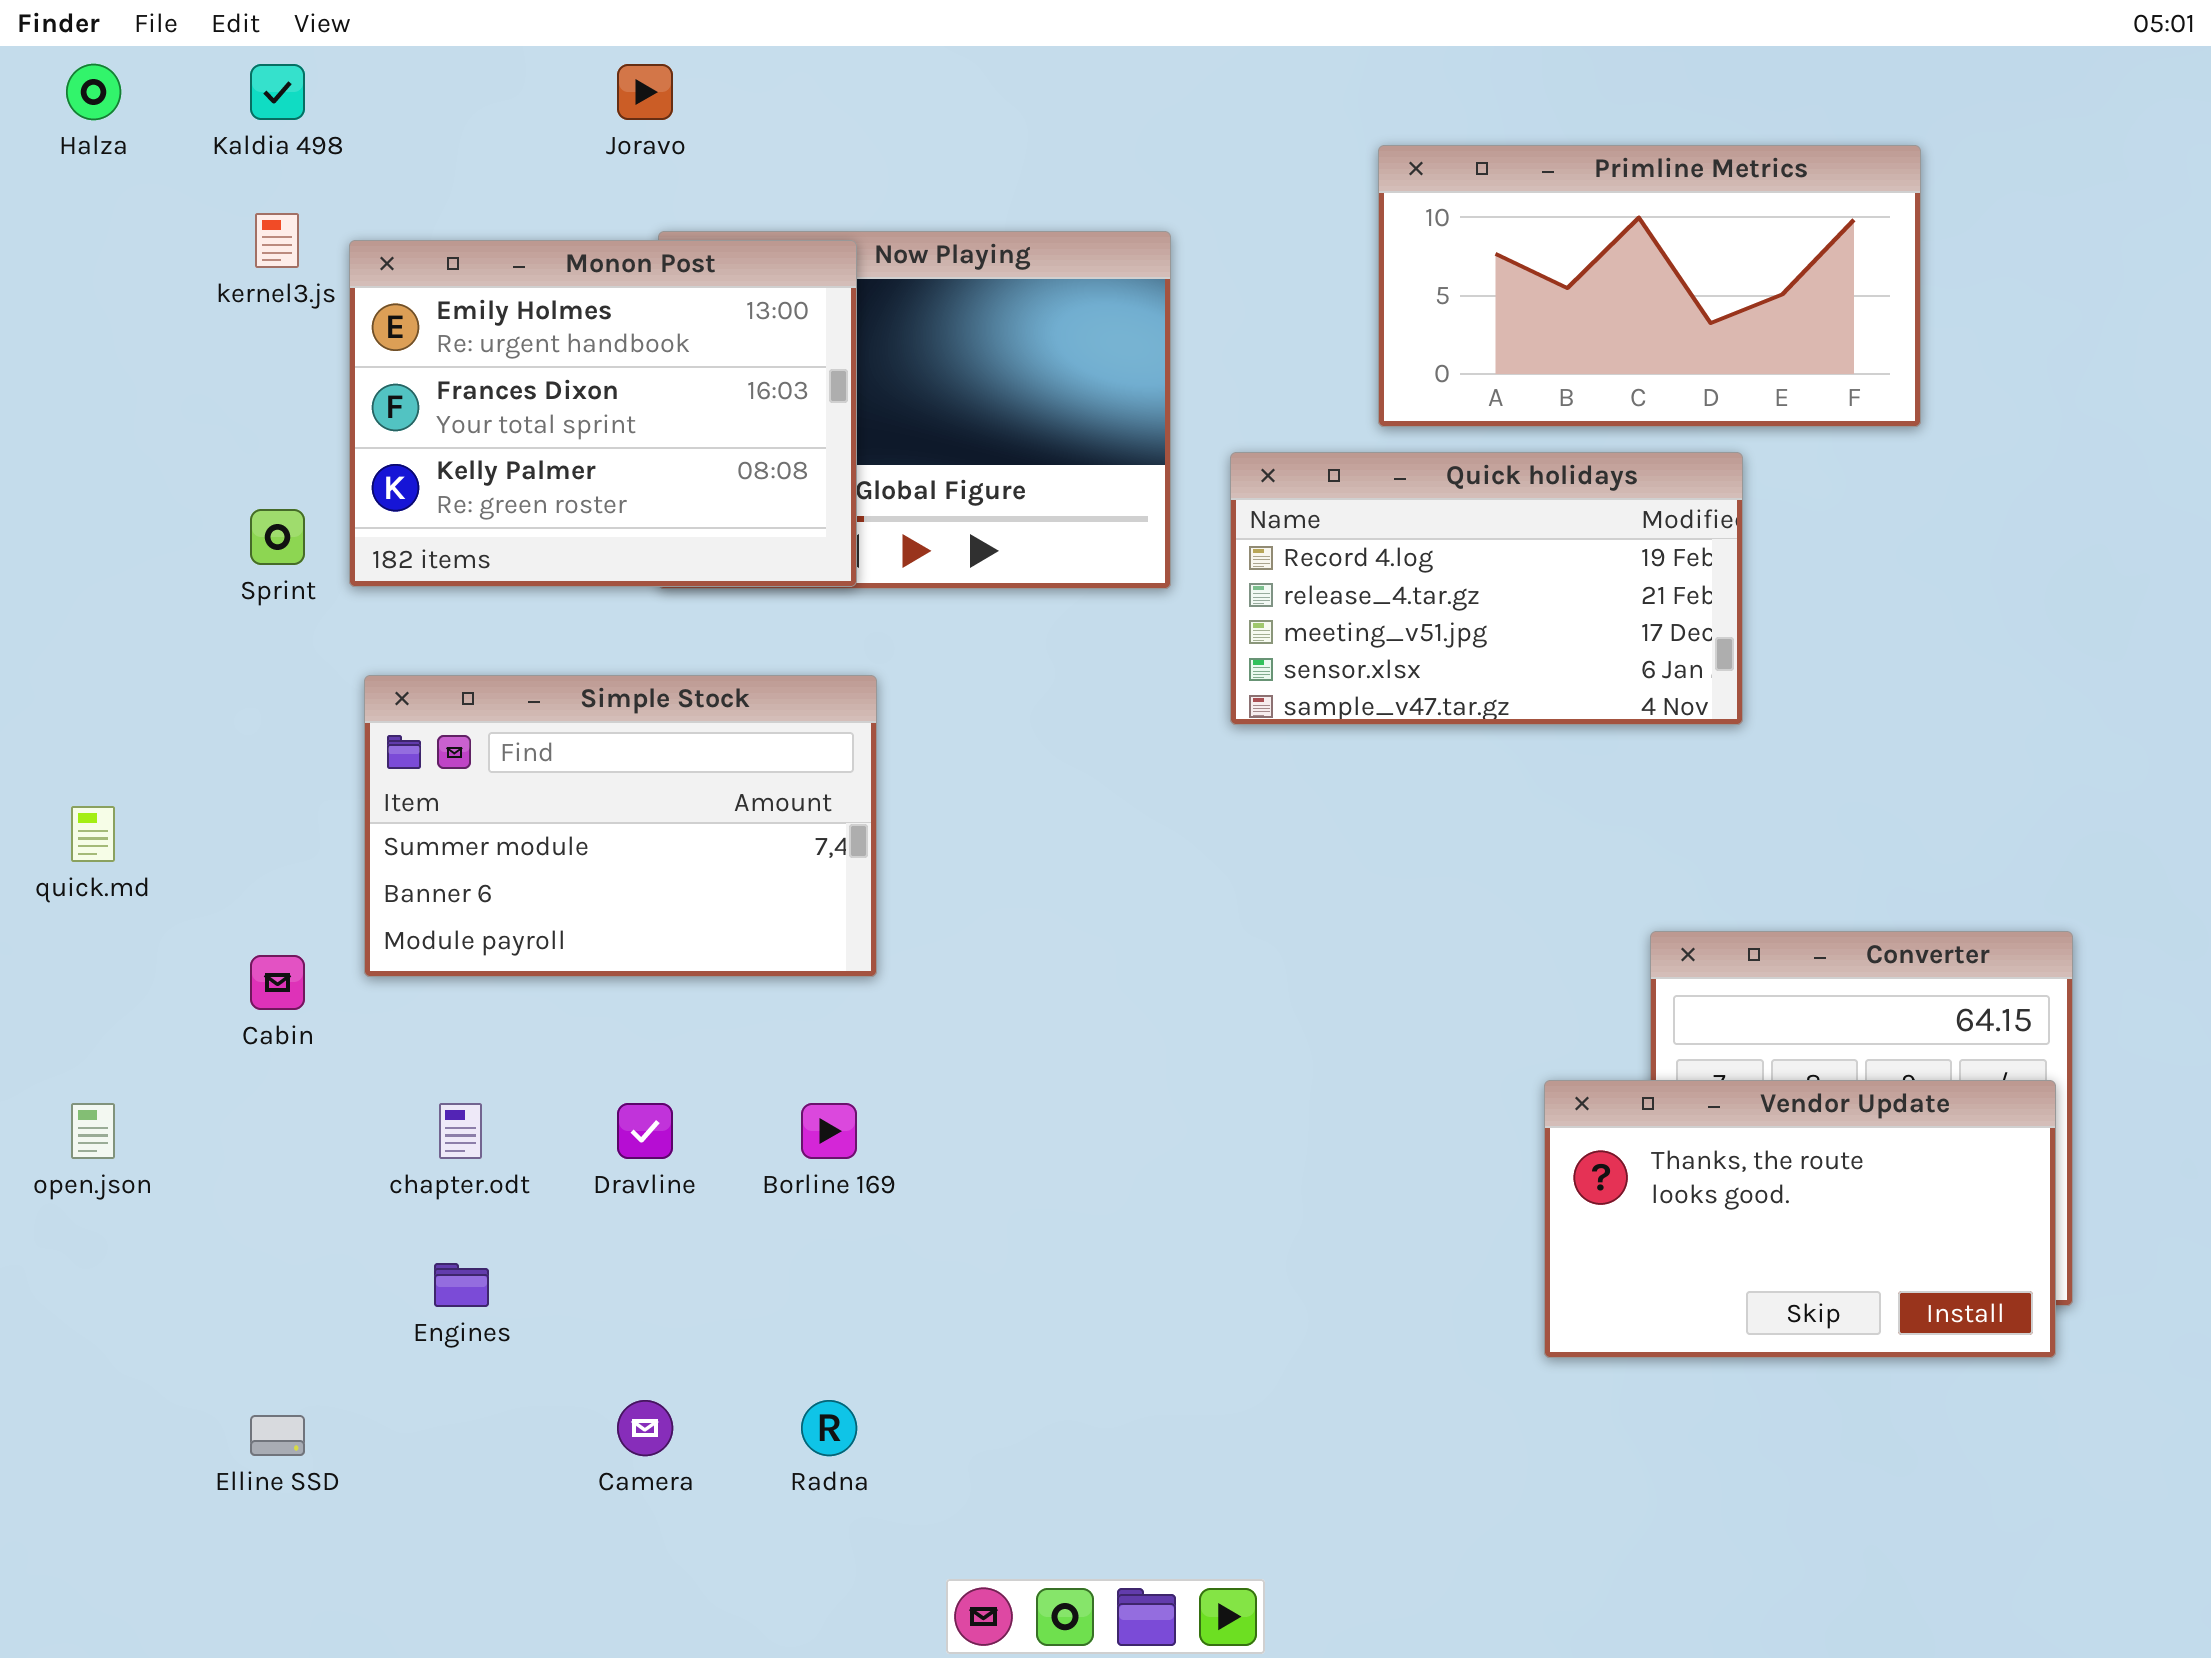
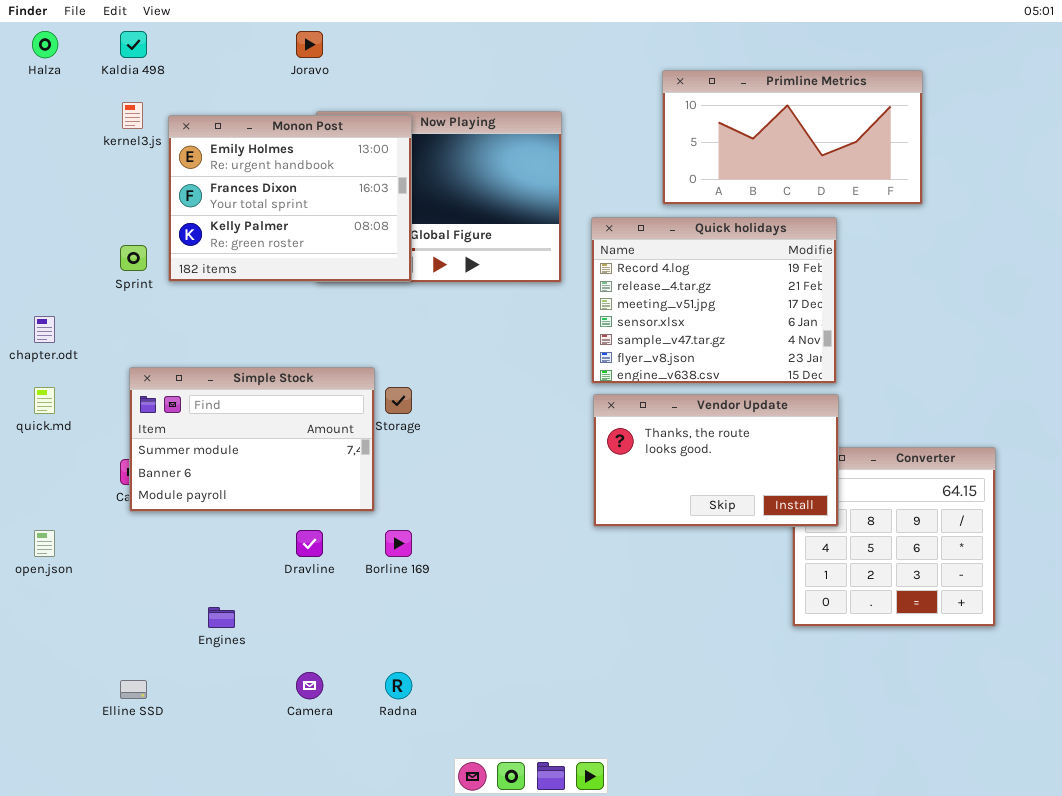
Quick holidays: [1230,452,1743,725] -> [591,217,837,384], resized
Simple Stock: [364,675,877,977] -> [129,367,375,512], moved
Vendor Update: [1544,1080,2056,1358] -> [593,394,839,527], moved
chapter.odt: [439,1103,482,1159] -> [34,316,55,343], moved

